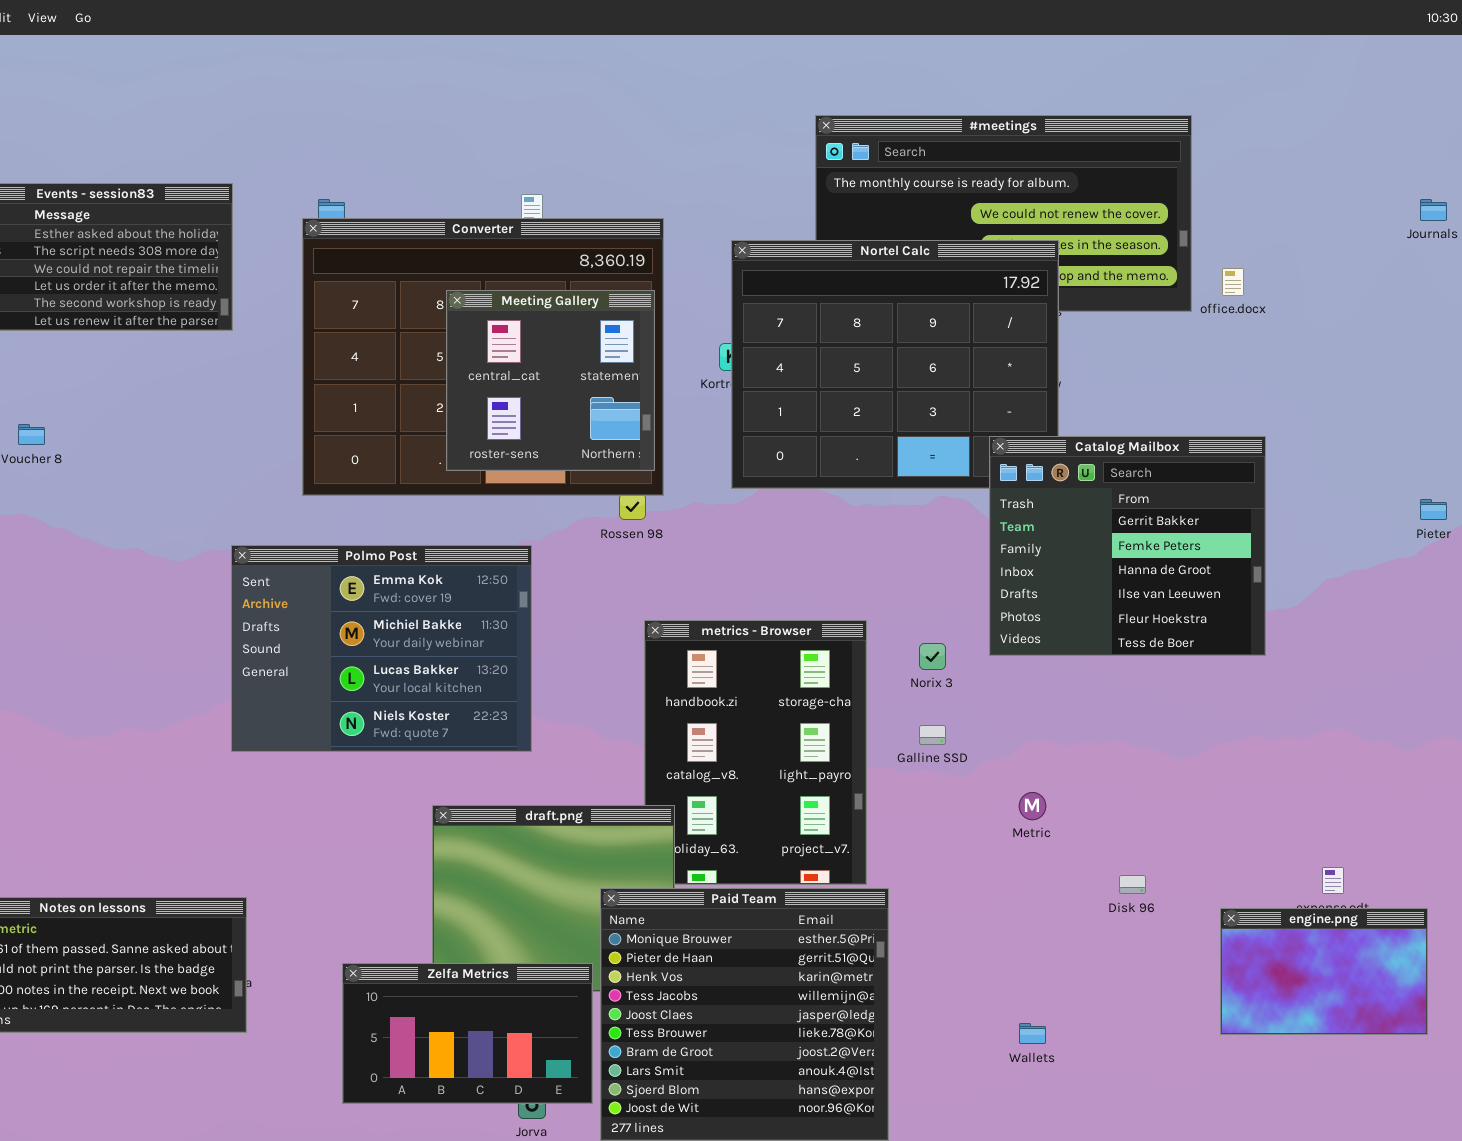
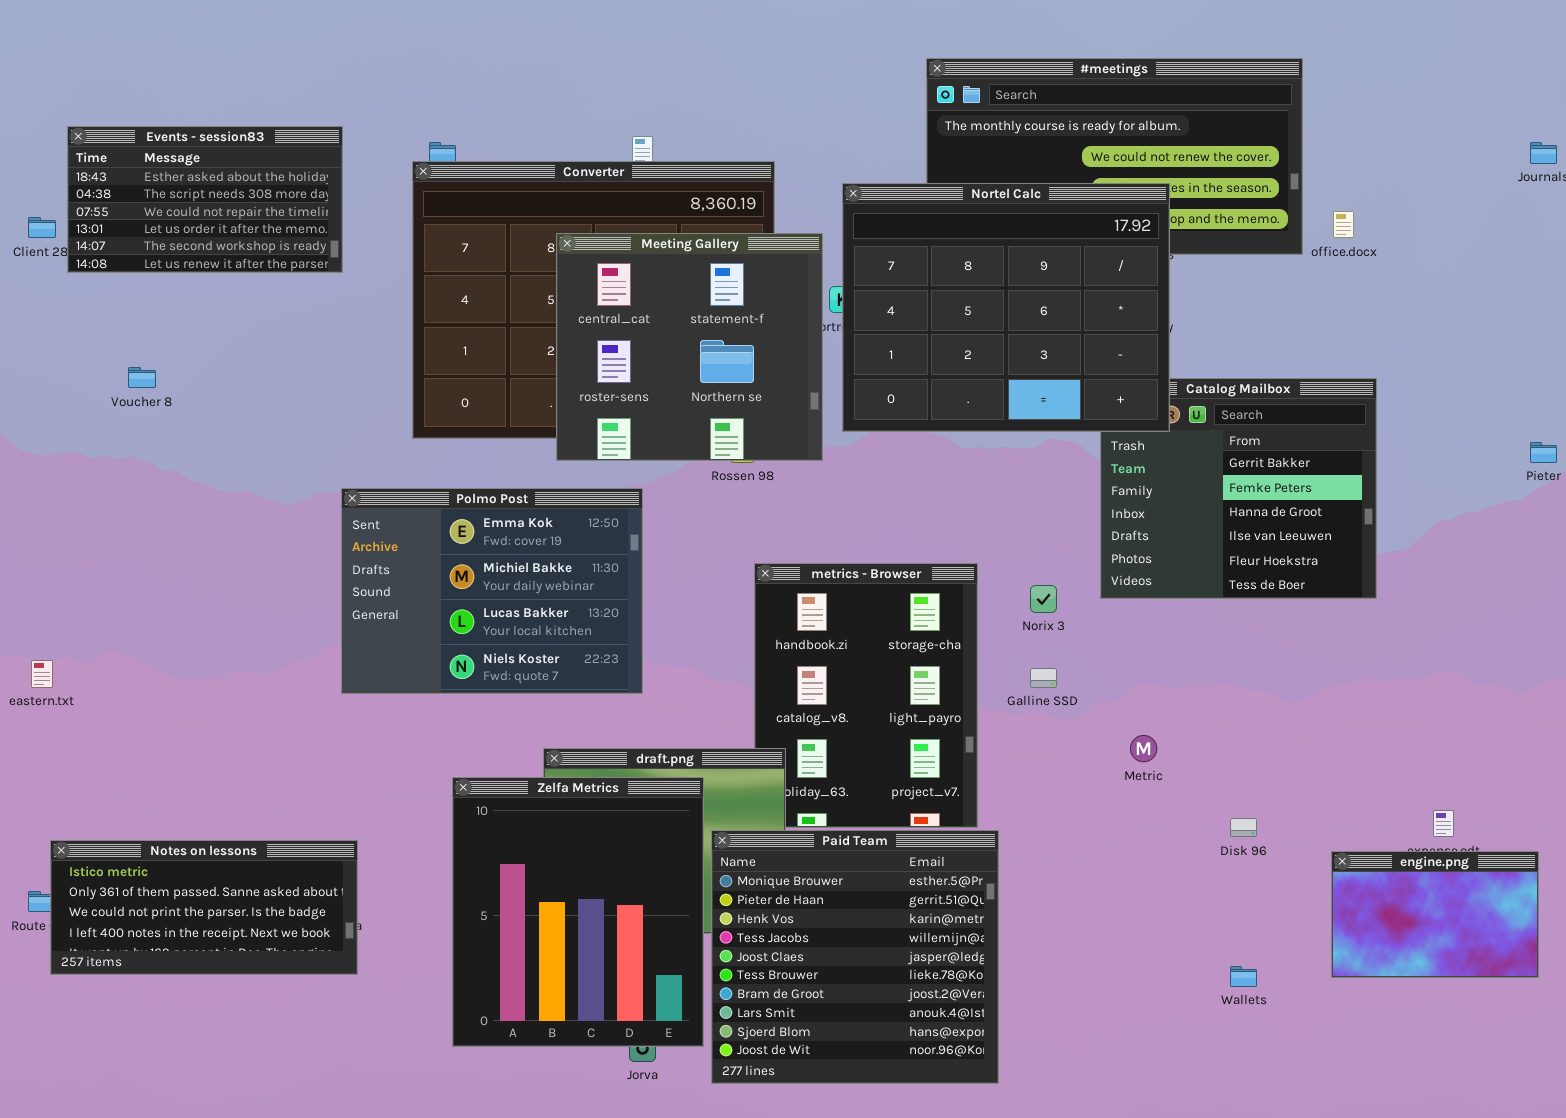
Nortel Calc: [731,240,1059,489] -> [842,183,1170,432], raised
Meeting Gallery: [446,290,655,471] -> [556,233,823,461], resized
Zelfa Metrics: [342,963,593,1104] -> [452,777,704,1047], resized
Wallets: [1019,1023,1046,1044] -> [1230,966,1257,987], moved

